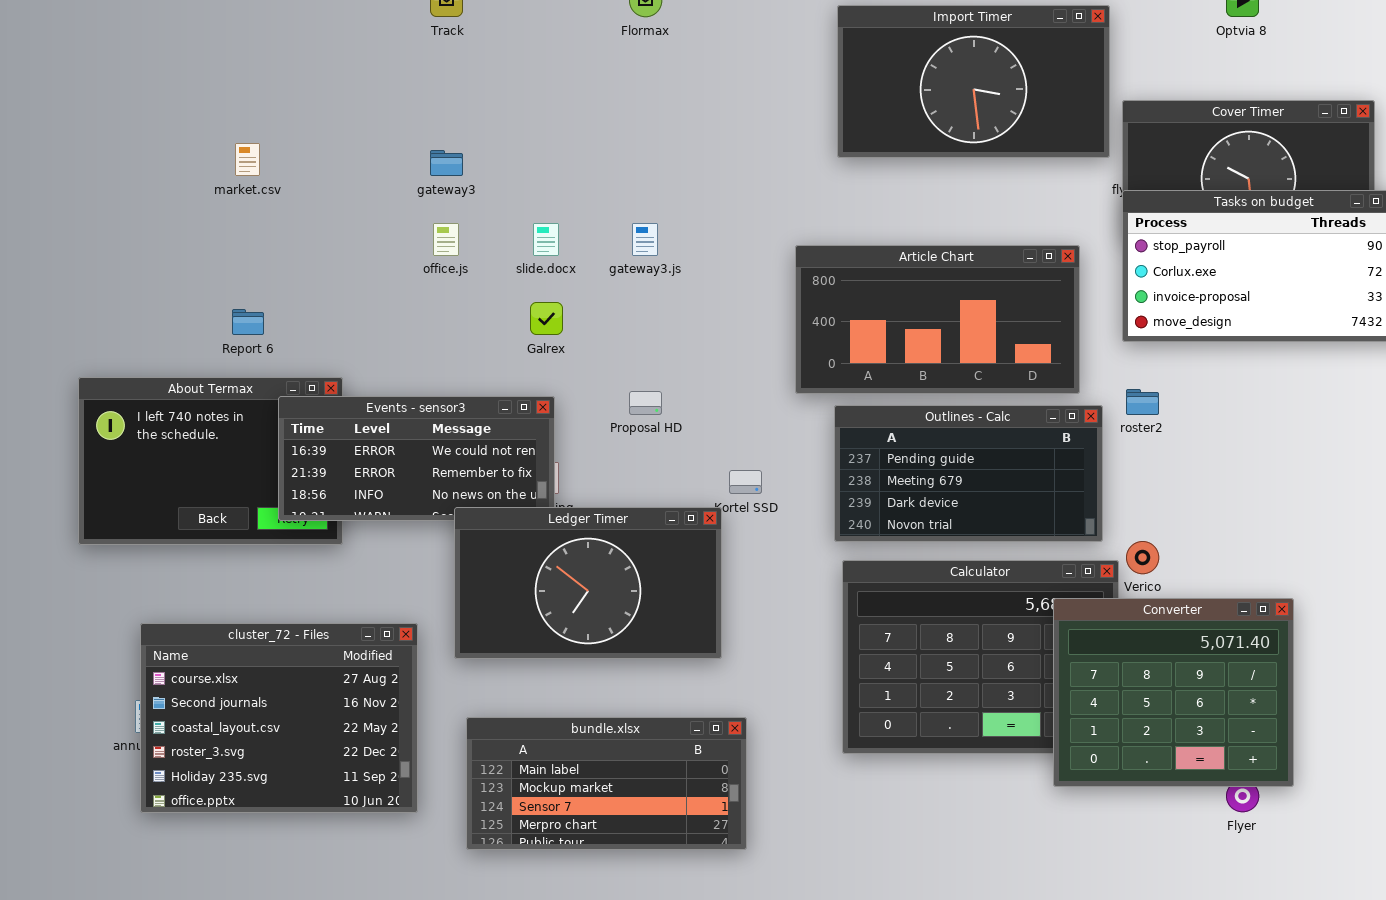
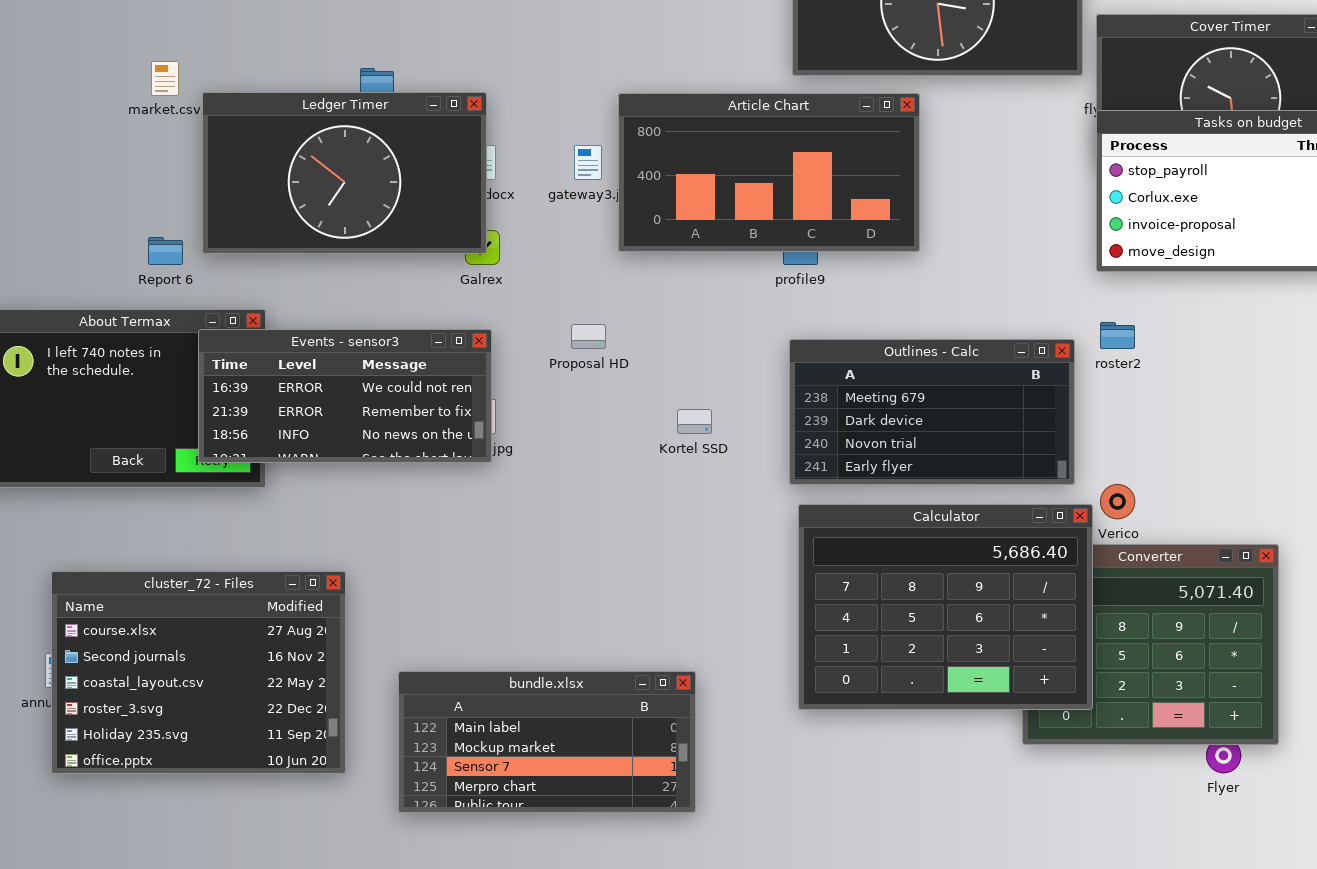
Article Chart: [795,245,1080,394] -> [618,93,920,252], moved
Outlines - Calc: [834,405,1103,542] -> [789,339,1075,485], scrolled down 1 row
Ledger Timer: [454,507,722,659] -> [202,92,487,254], moved
Calculator: [842,560,1119,754] -> [798,504,1093,710], raised

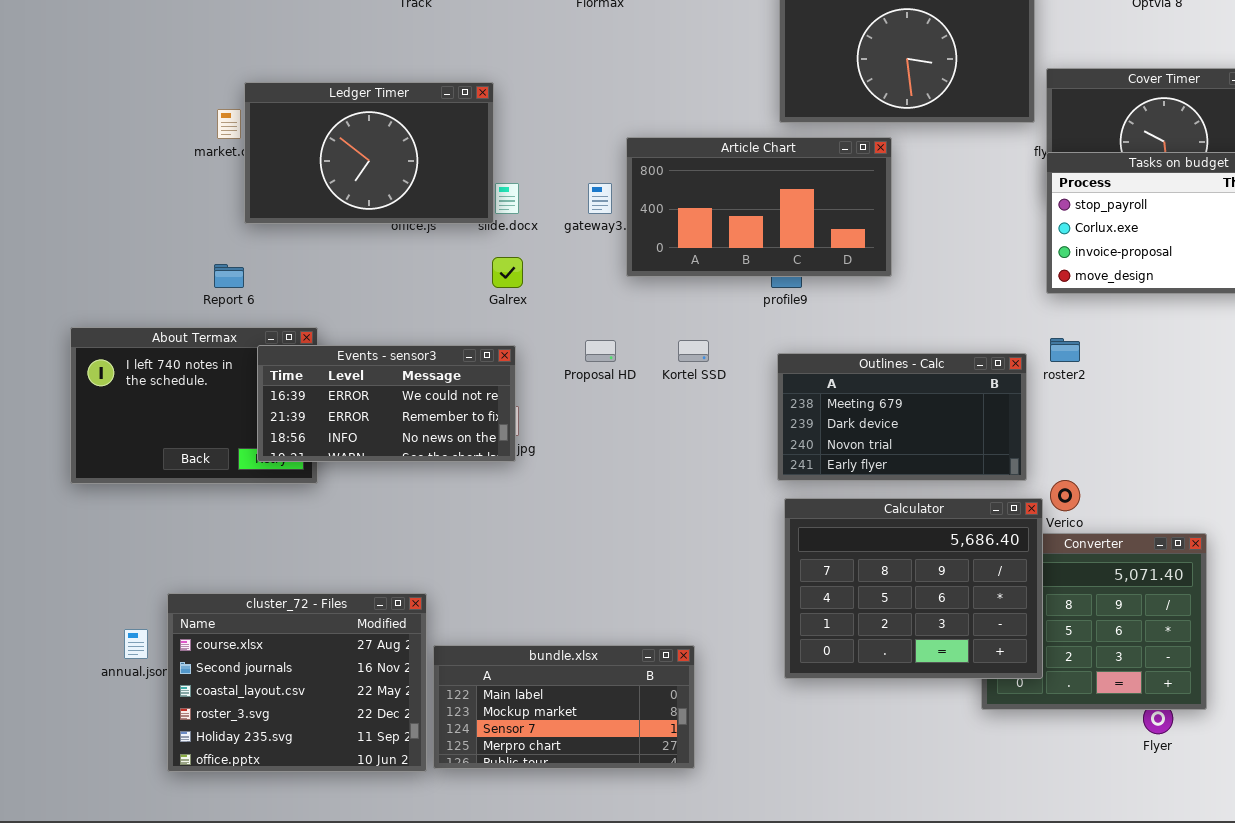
Ledger Timer: [202,92,487,254] -> [244,82,494,224], moved
Kortel SSD: [677,409,712,434] -> [678,340,709,362], moved
cluster_72 - Files: [51,571,346,774] -> [167,593,427,772], moved

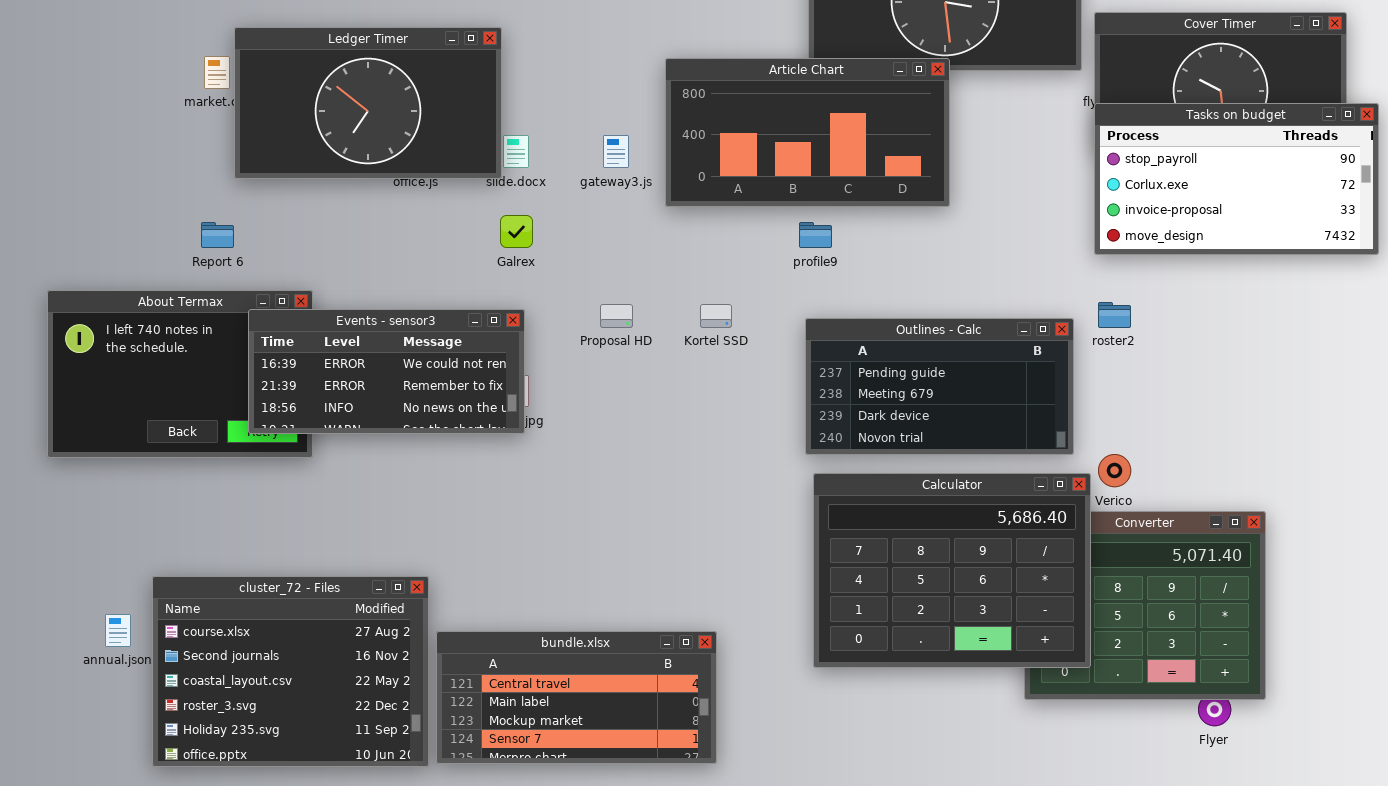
Article Chart: [626,137,892,277] -> [665,58,950,207], moved
Outlines - Calc: [777,353,1027,481] -> [805,318,1074,455], scrolled up 1 row
bundle.xlsx: [433,645,695,769] -> [436,631,717,764], scrolled up 1 row

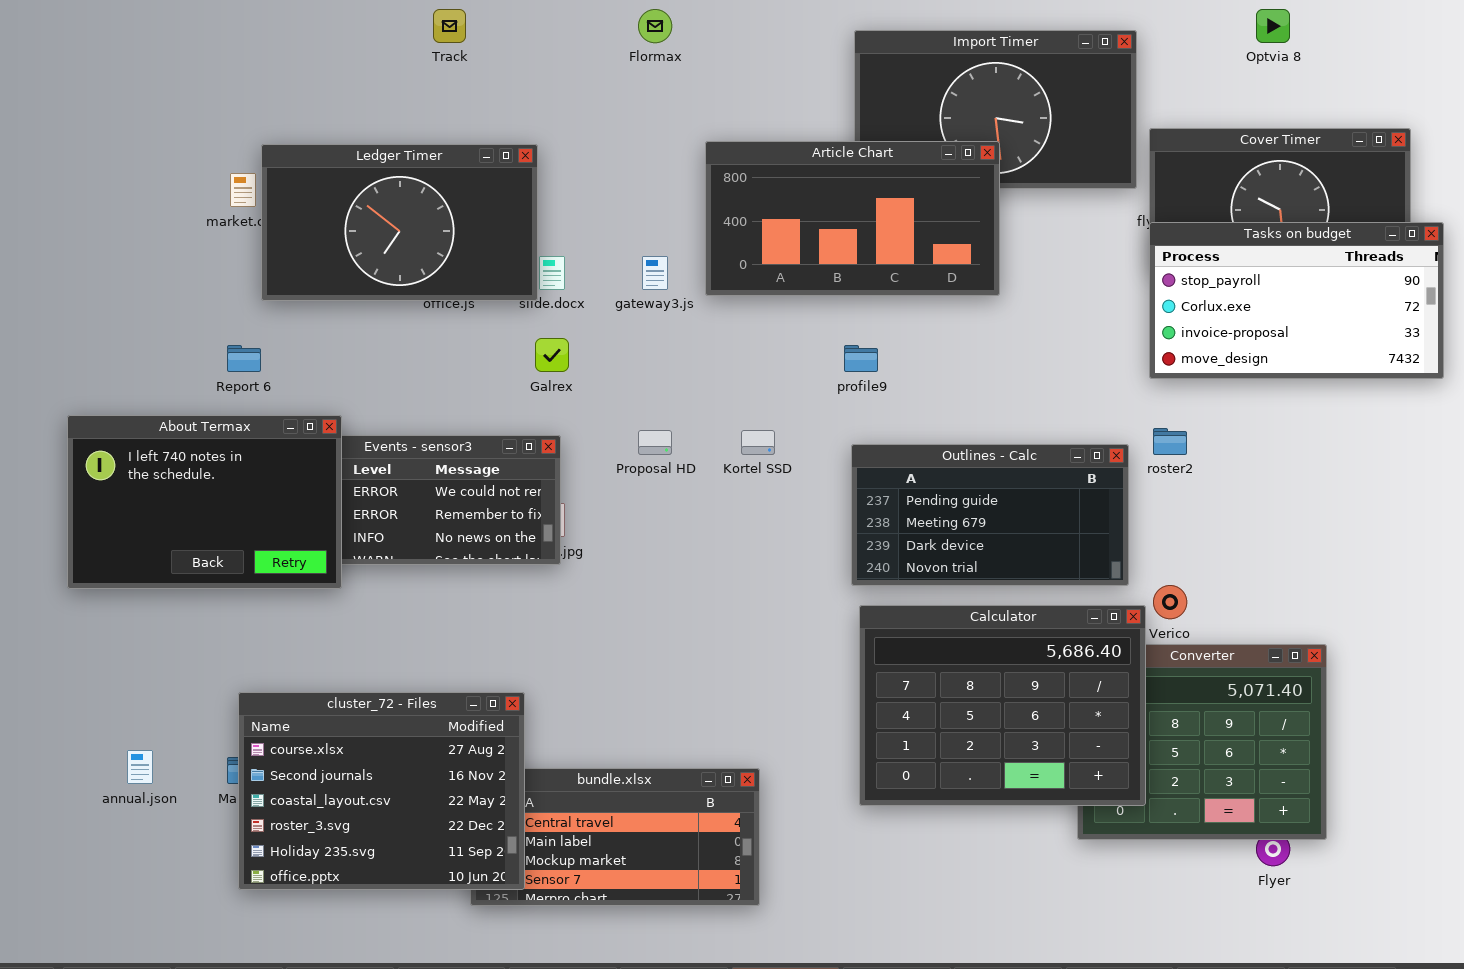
Article Chart: [665,58,950,207] -> [705,141,1000,296], moved
About Termax: [47,290,313,458] -> [67,415,342,589], raised
cluster_72 - Files: [152,576,429,767] -> [238,692,525,890], moved

